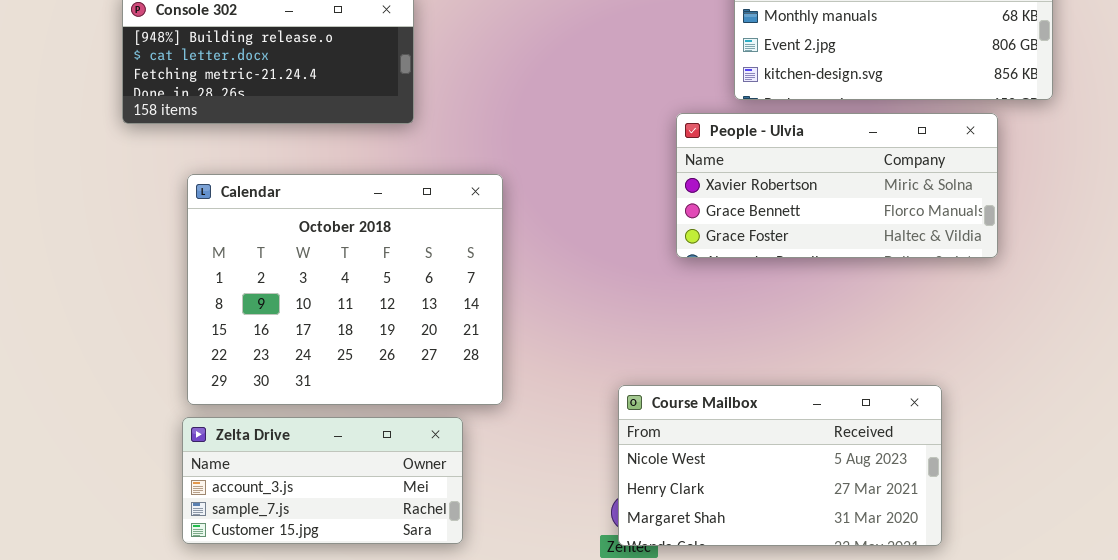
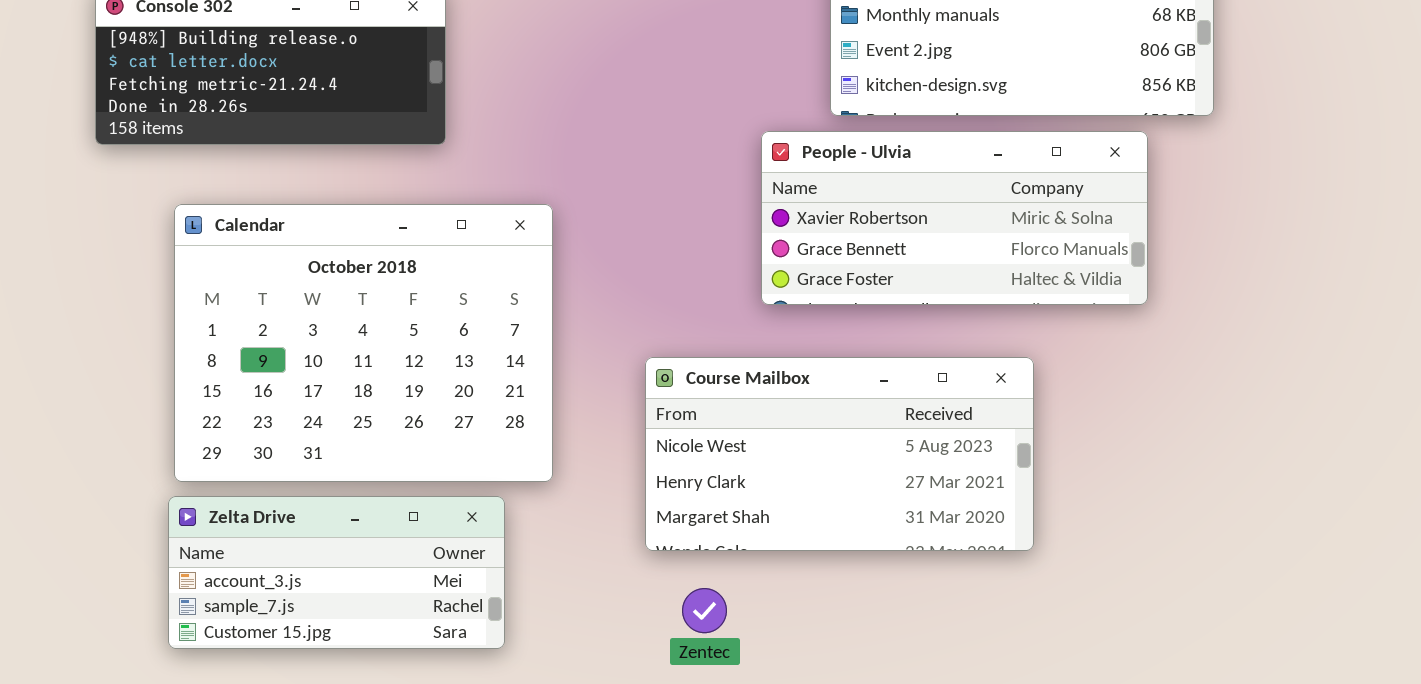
Course Mailbox: [618,385,942,546] -> [645,357,1034,551], moved

